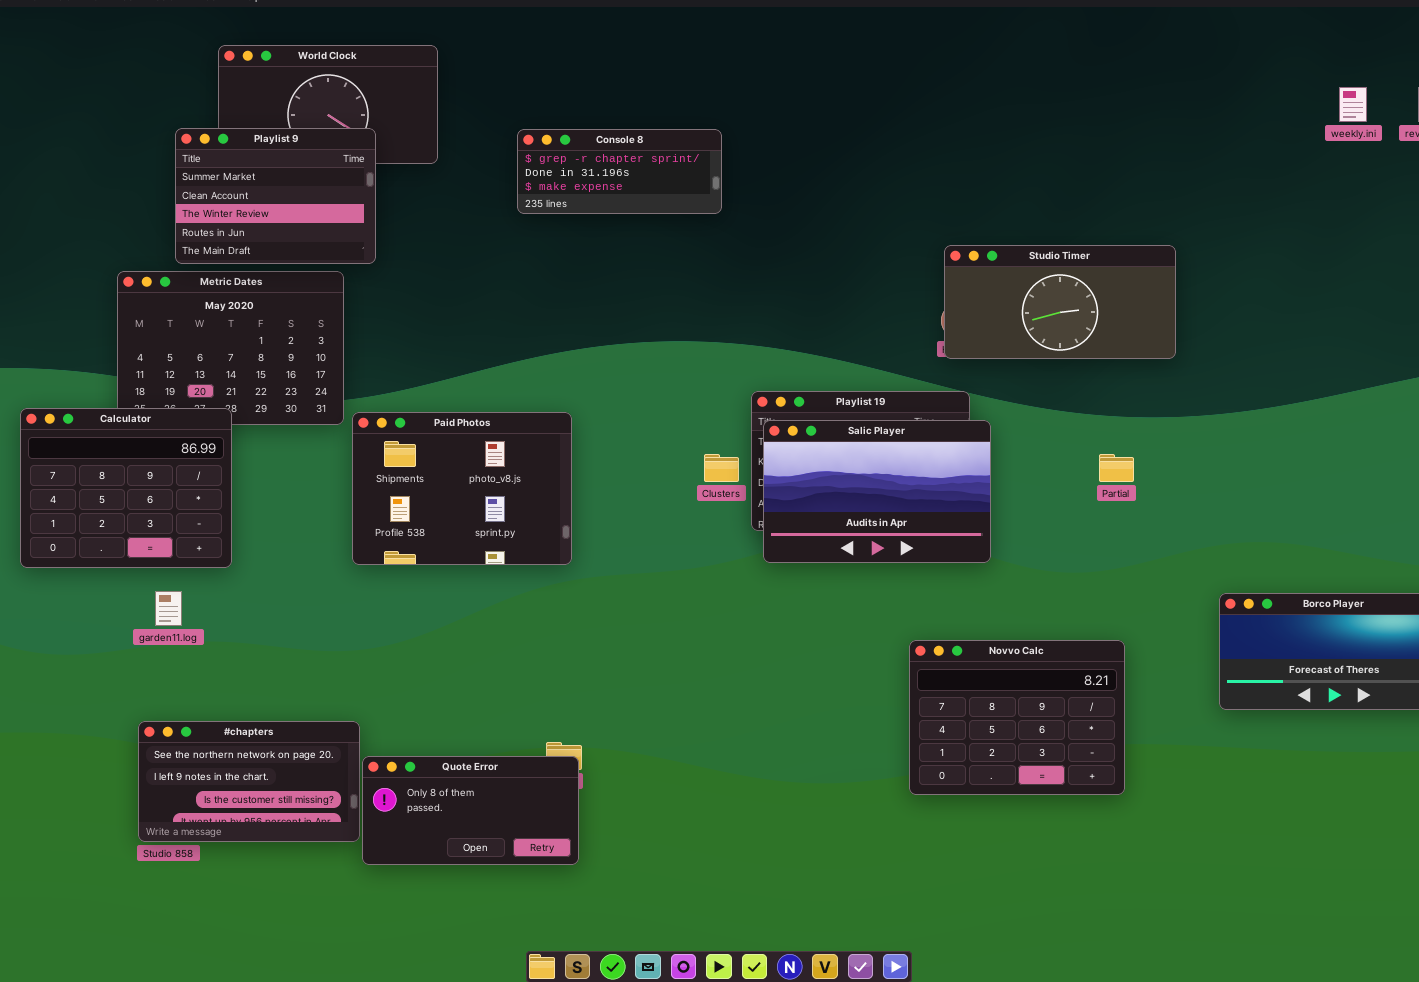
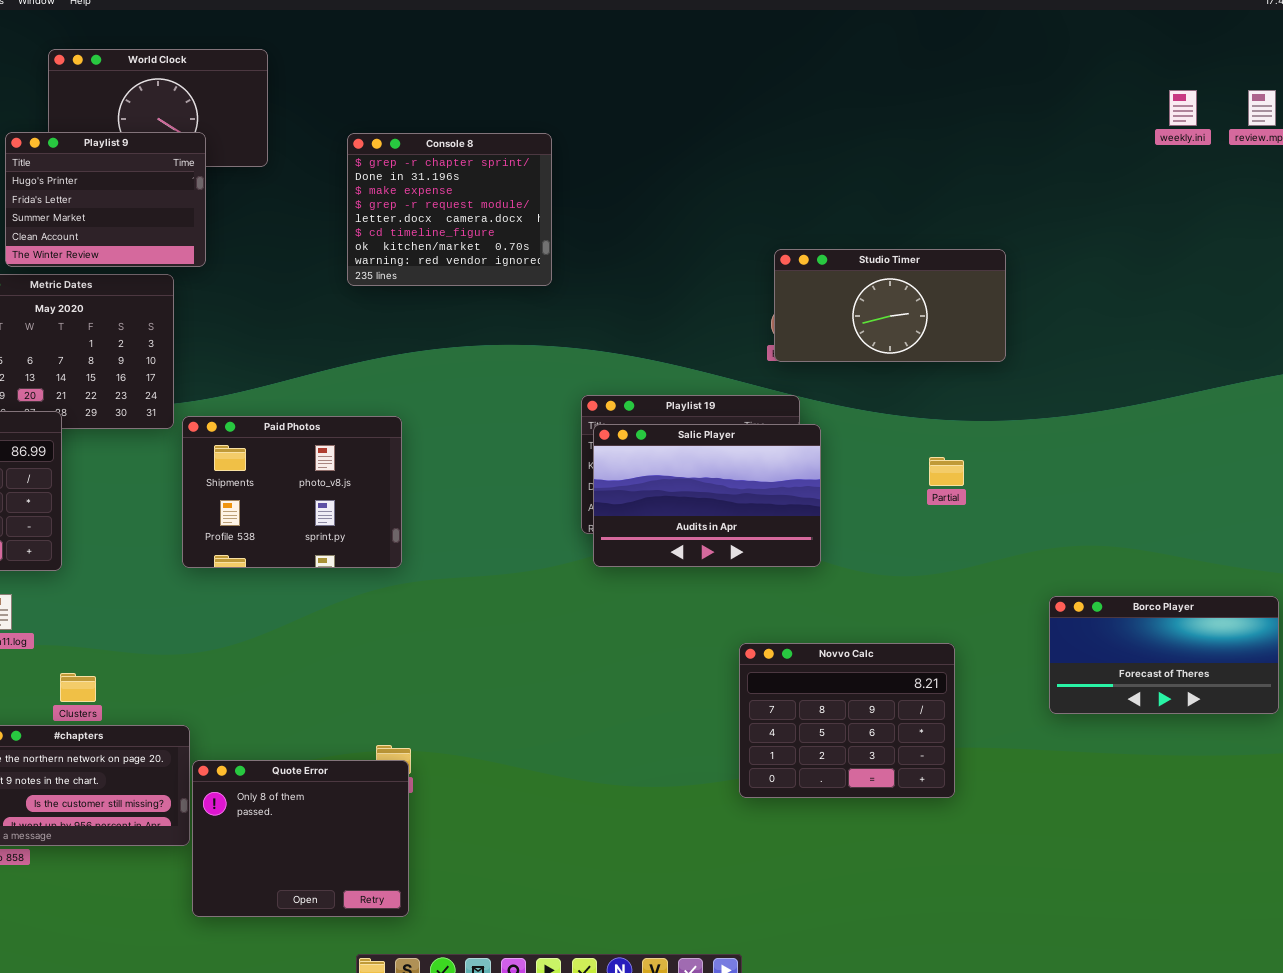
Playlist 9: [175,128,376,264] -> [5,132,206,267], scrolled up 2 rows
Console 8: [517,129,722,214] -> [347,133,552,286], resized
Clusters: [704,454,739,482] -> [60,673,96,702], moved
Quote Error: [362,756,579,865] -> [192,760,409,917], resized

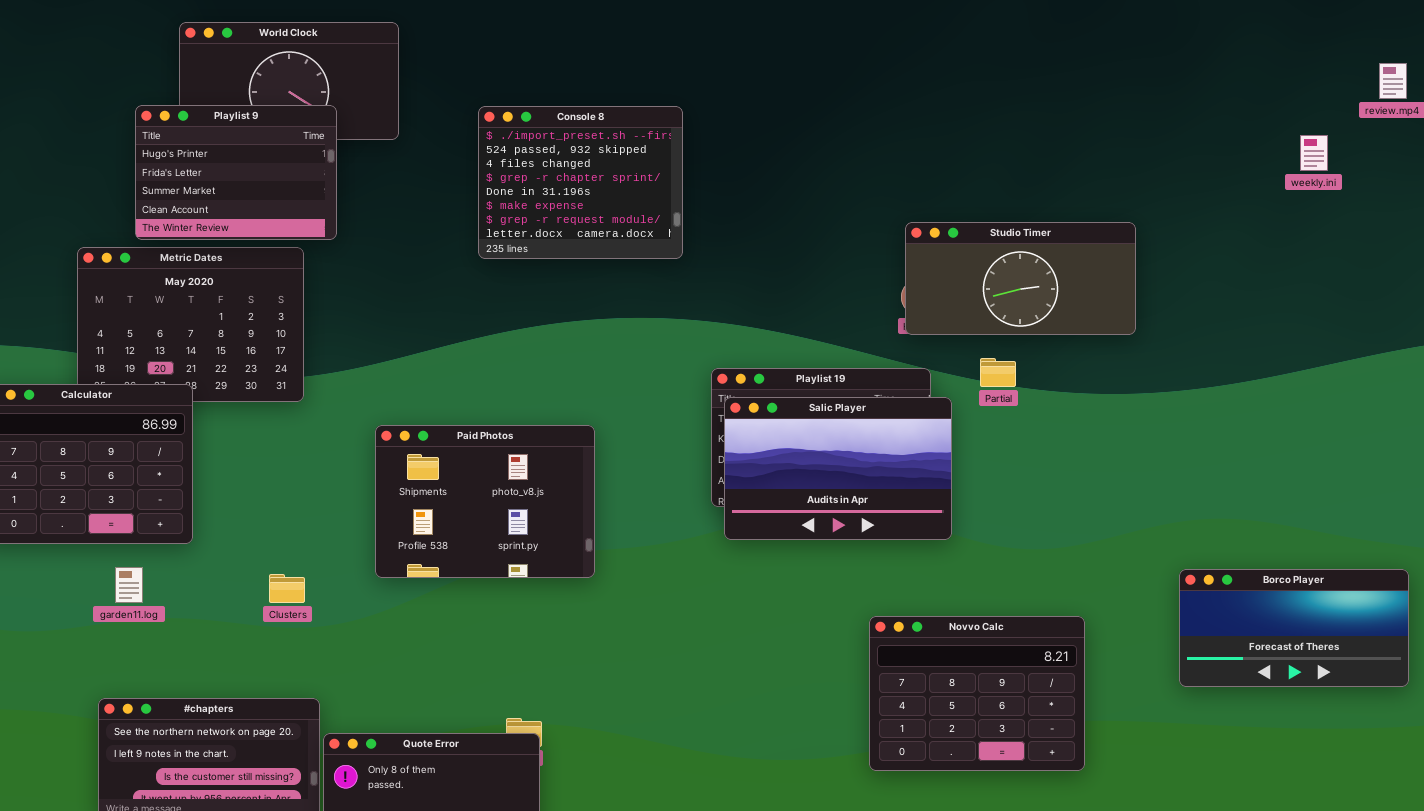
weekly.ini: [1169,90,1197,126] -> [1300,135,1328,171], moved
Console 8: [347,133,552,286] -> [478,106,683,259], scrolled up 3 rows
Paid Photos: [182,416,402,568] -> [375,425,595,578], moved
Partial: [929,457,964,486] -> [980,358,1016,387], moved
Clusters: [60,673,96,702] -> [269,574,305,603], moved

